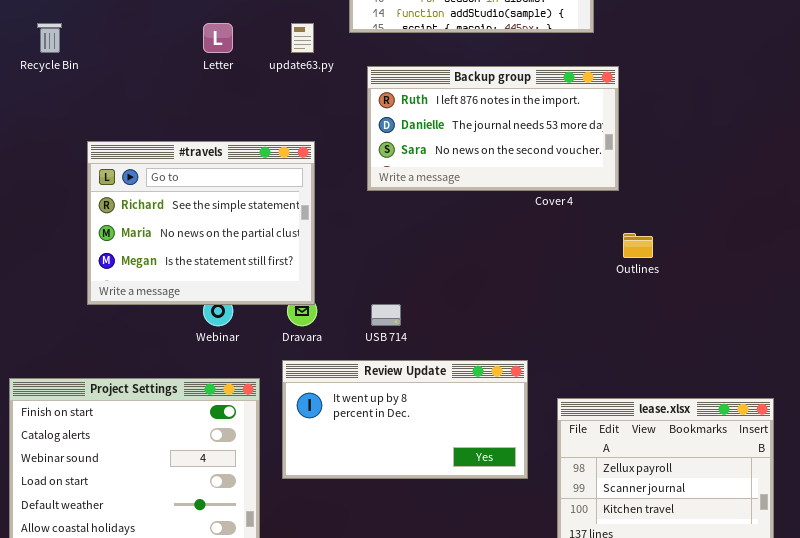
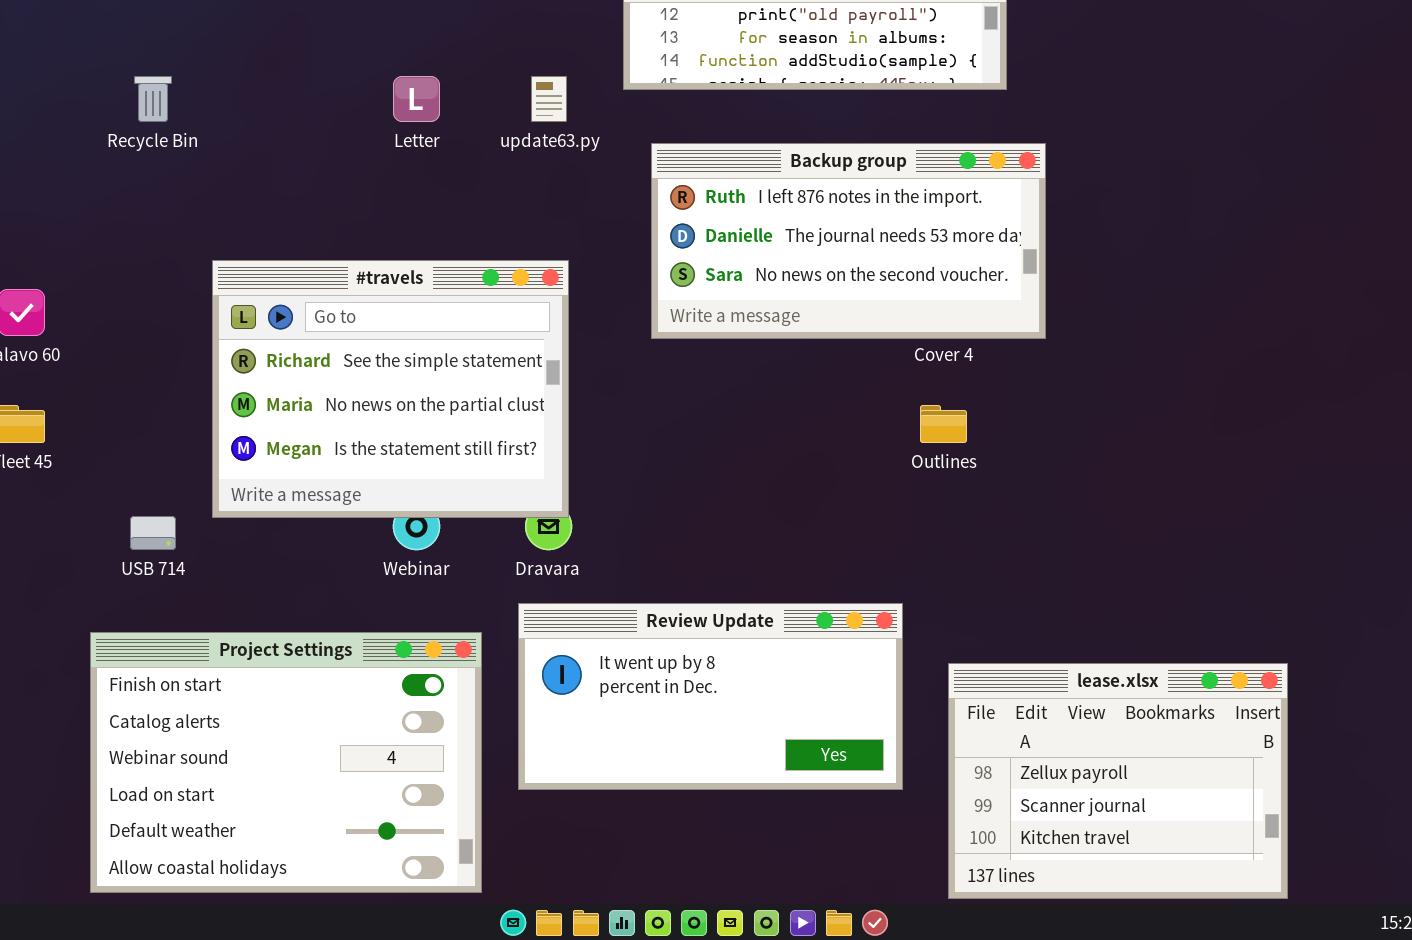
Outlines: [623,233,653,258] -> [920,405,967,443], moved
USB 714: [371,304,401,326] -> [130,516,176,550], moved

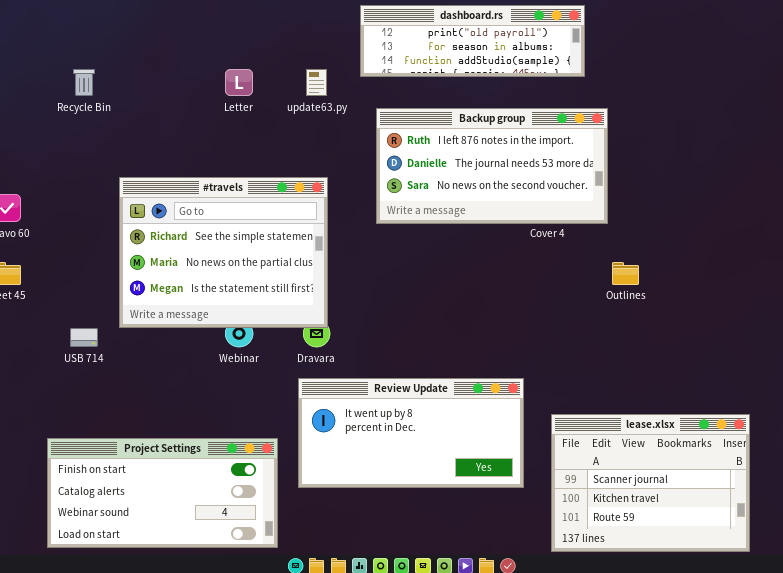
Outlines: [920,405,967,443] -> [612,262,639,285], moved
Project Settings: [90,632,482,893] -> [47,438,278,548], resized
lease.xlsx: [948,663,1288,899] -> [551,414,750,552], scrolled down 1 row

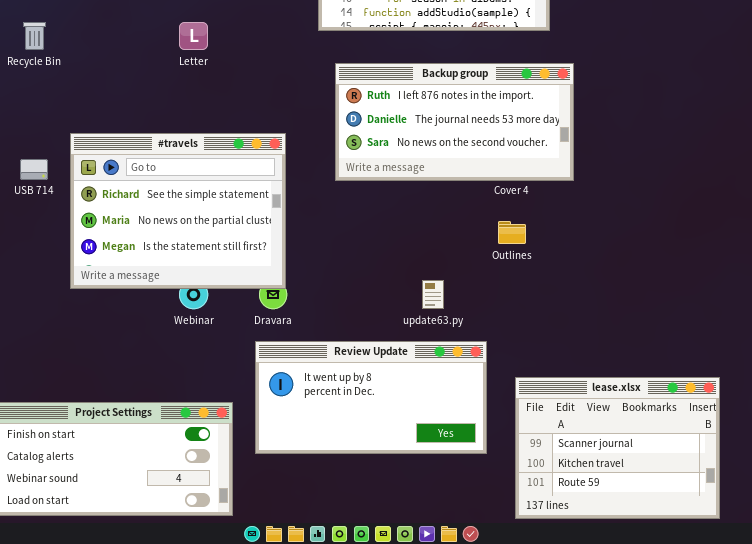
update63.py: [306,69,327,96] -> [422,280,444,309], moved
Outlines: [612,262,639,285] -> [498,221,526,244], moved
USB 714: [70,328,98,347] -> [20,159,48,180], moved

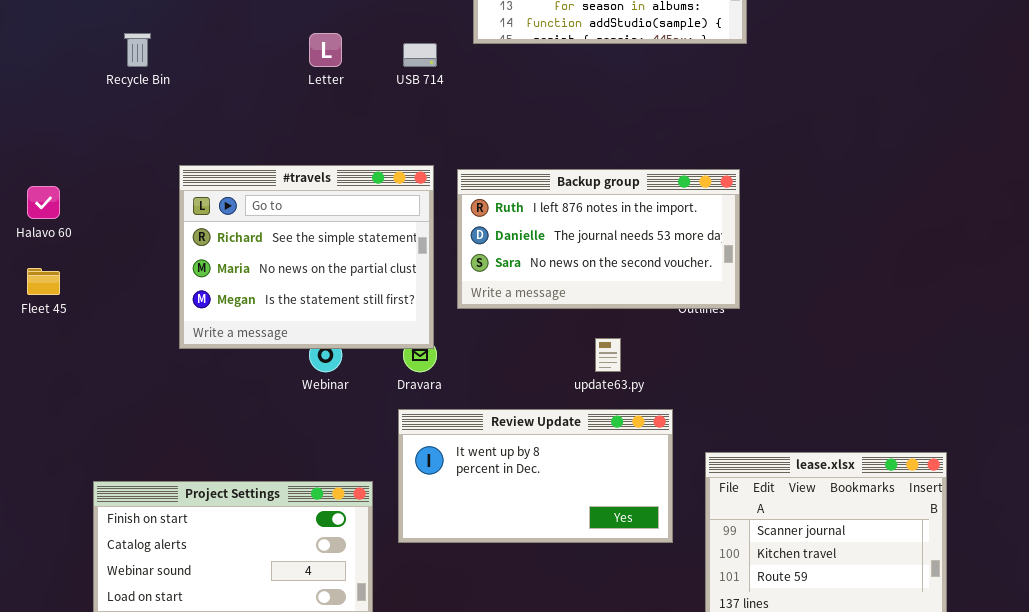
Backup group: [335,63,574,181] -> [457,169,740,309], moved
USB 714: [20,159,48,180] -> [403,43,437,67], moved

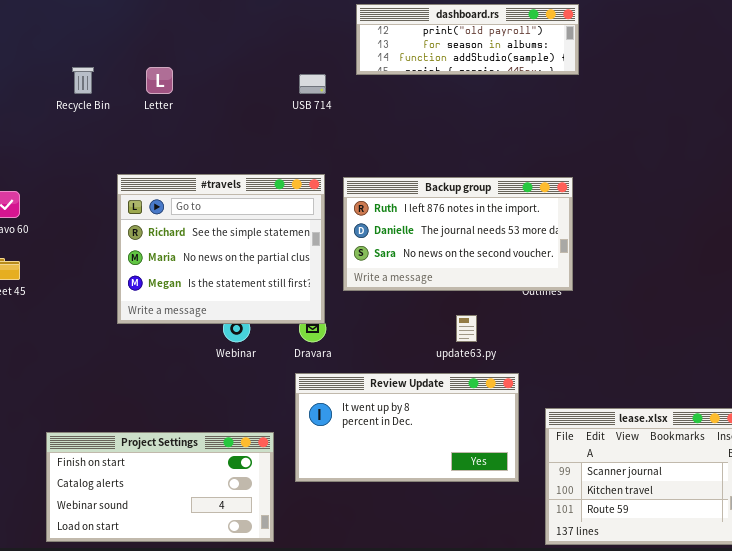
Letter: [309,33,342,67] -> [146,67,173,94], moved

